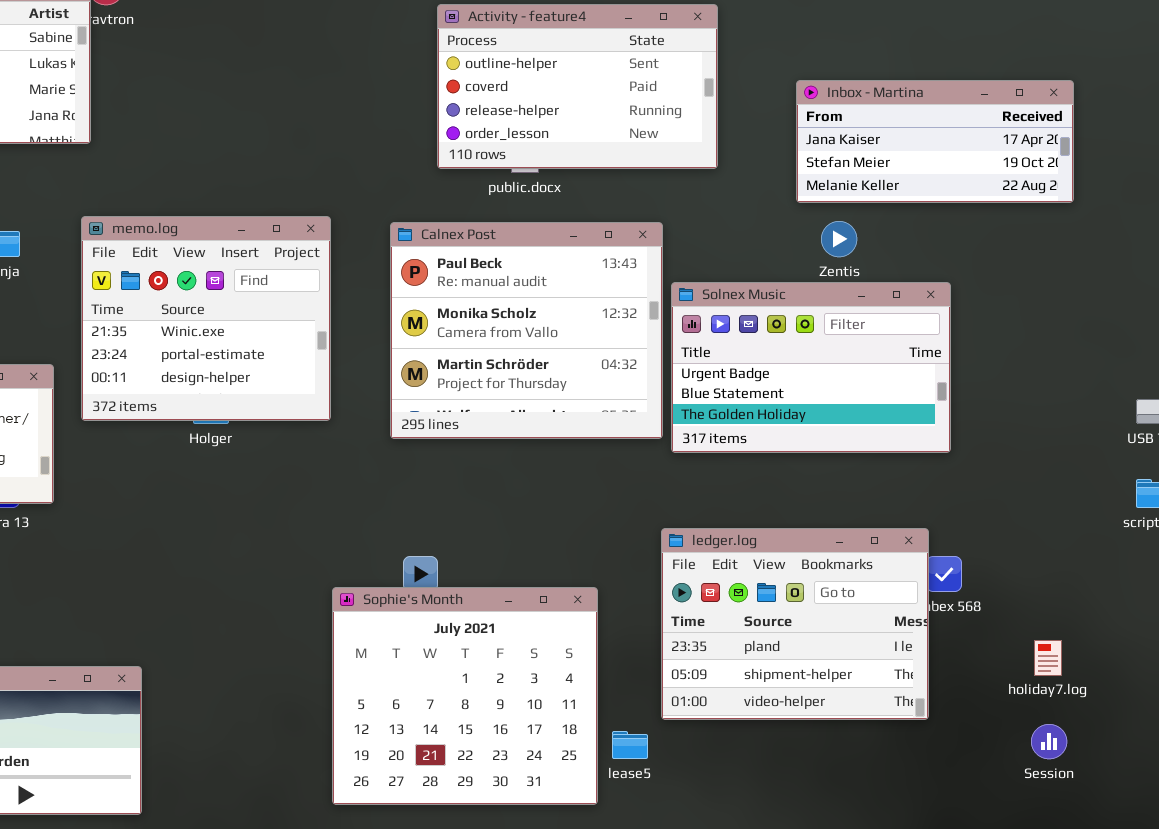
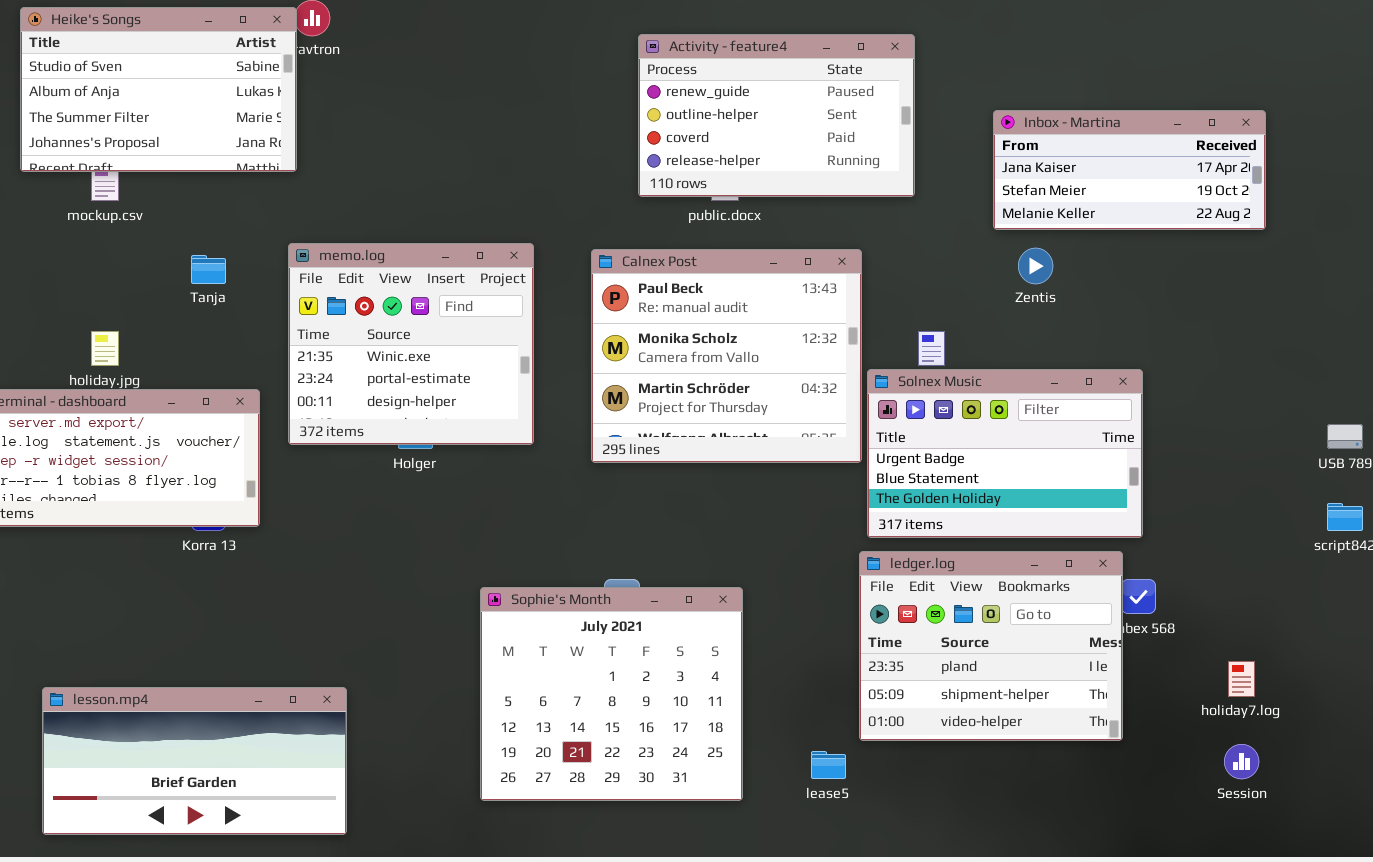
Activity - feature4: [437,4,718,169] -> [638,34,915,197], scrolled up 1 row
Solnex Music: [671,282,951,453] -> [867,369,1143,538], moved
Sophie's Month: [332,587,598,805] -> [480,587,743,801], moved

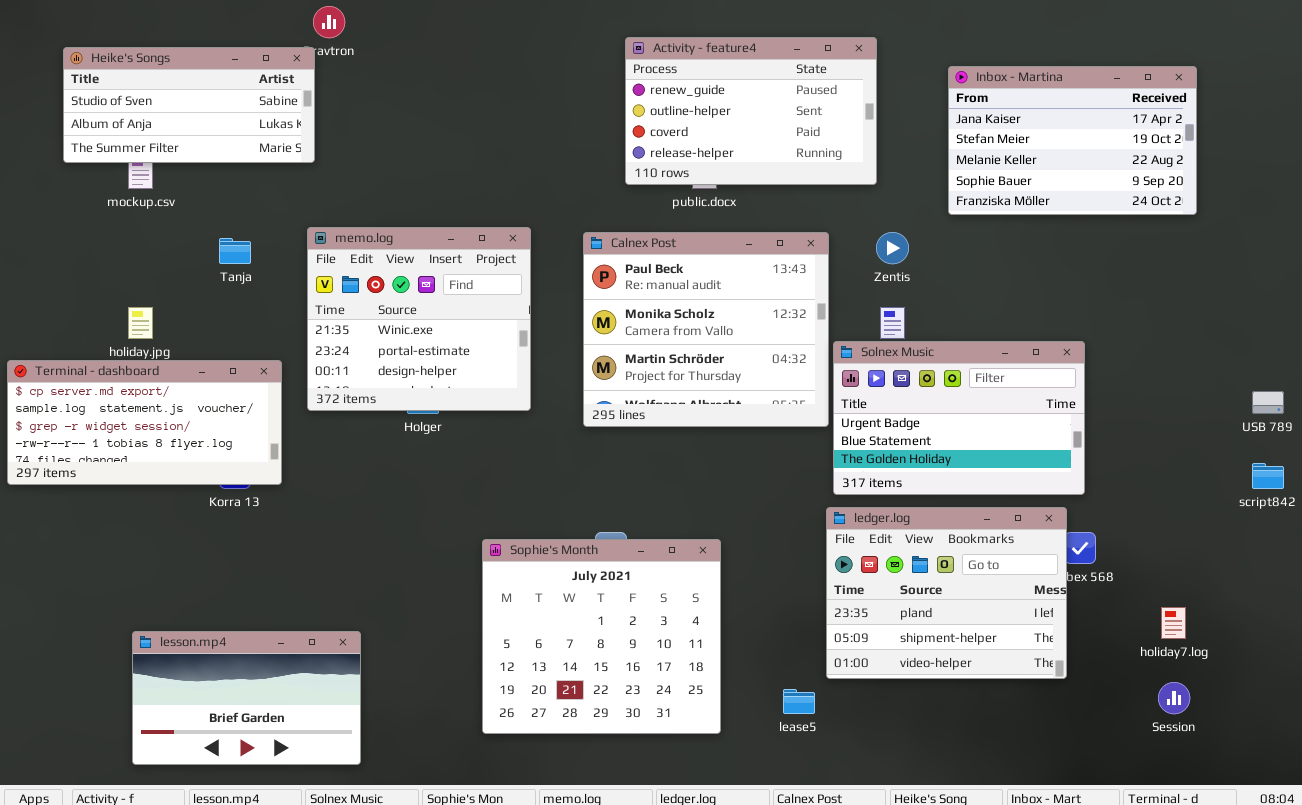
Heike's Songs: [20,7,297,172] -> [63,47,315,163], resized
Inbox - Martina: [993,110,1266,230] -> [948,66,1197,215], resized
Zentis: [1018,248,1053,284] -> [876,232,909,264], moved
lesson.mp4: [42,687,347,835] -> [132,631,361,765], resized

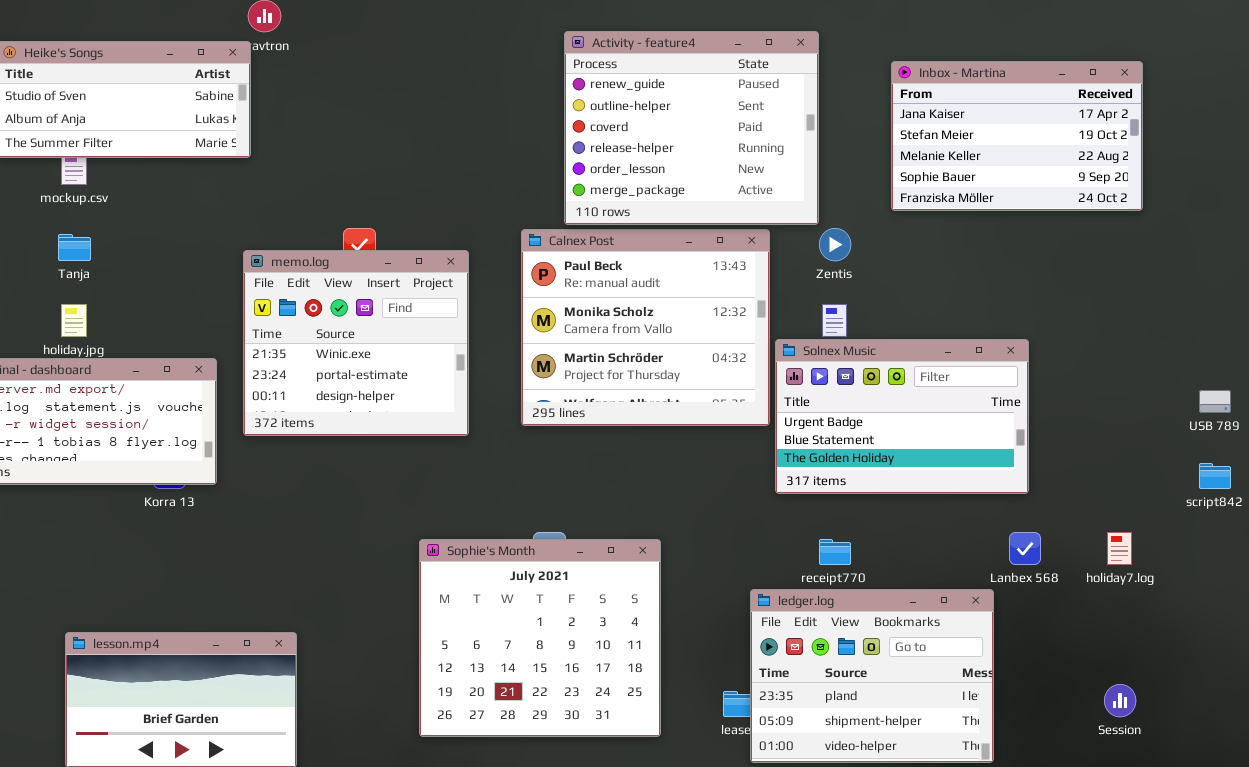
Activity - feature4: [625,37,877,185] -> [564,31,819,225], resized
memo.log: [307,227,531,411] -> [243,250,469,436], moved
Tanja: [219,238,251,264] -> [58,234,91,261], moved
ledger.log: [826,507,1067,679] -> [750,589,994,763], moved
holiday7.log: [1161,607,1186,639] -> [1107,532,1132,565], moved

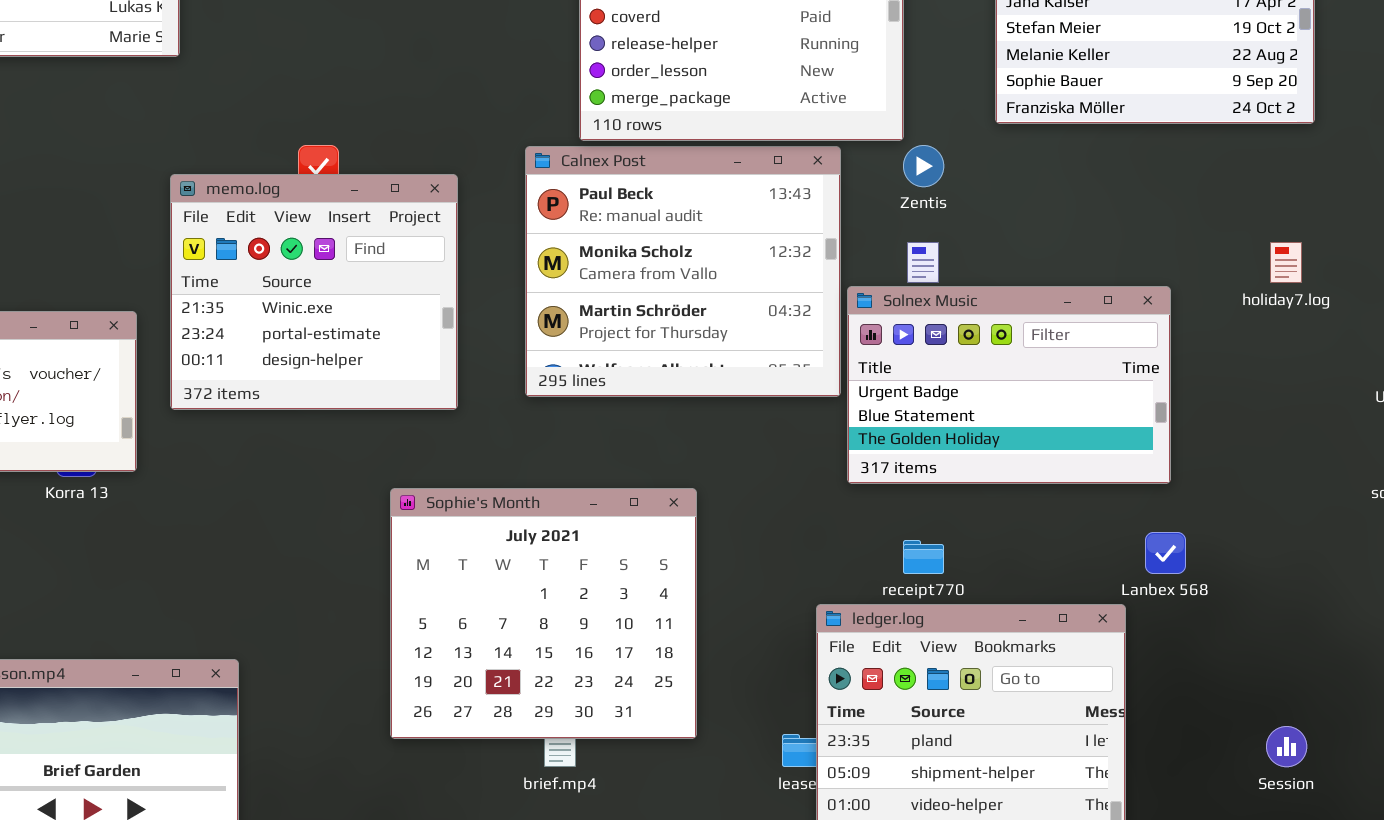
holiday7.log: [1107,532,1132,565] -> [1270,242,1302,283], moved
Sophie's Month: [419,539,661,737] -> [390,488,697,739], moved

